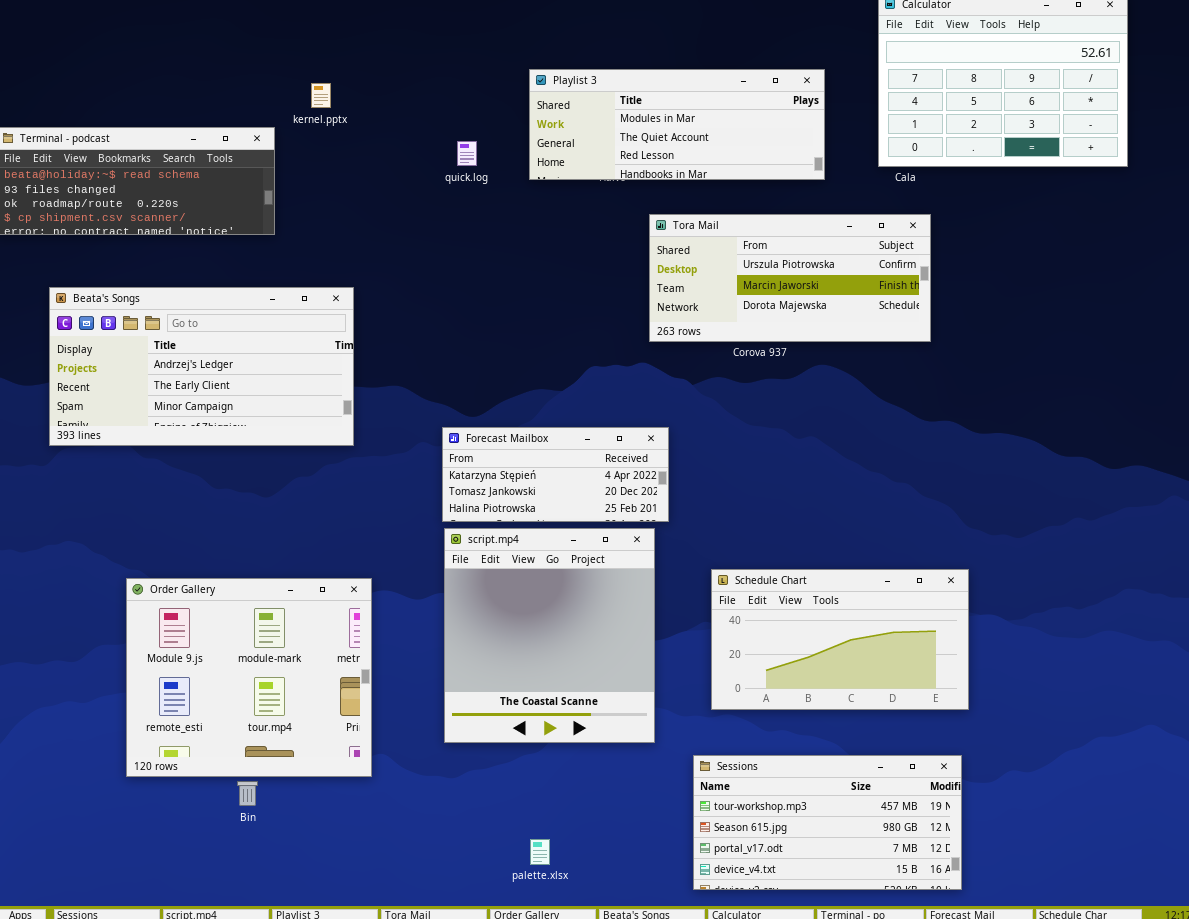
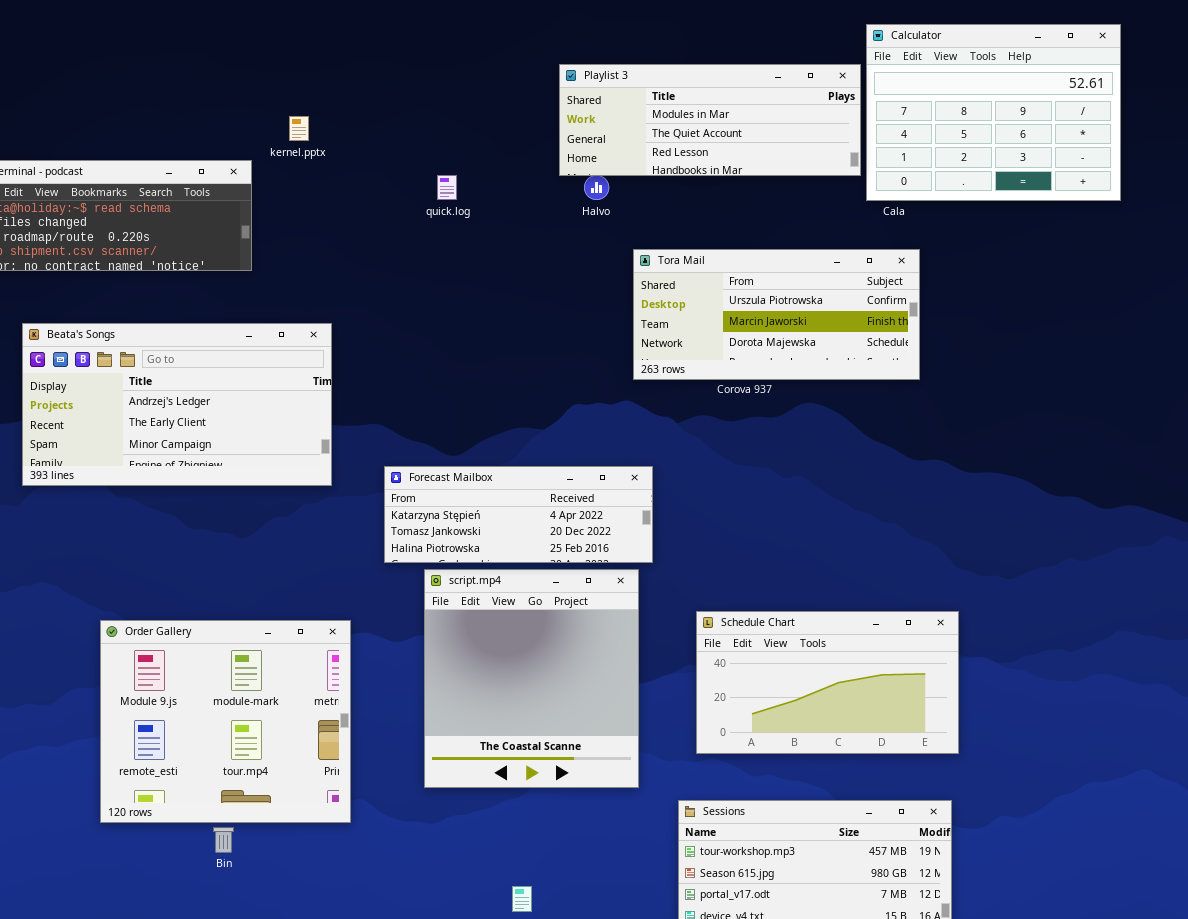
Playlist 3: [529,69,825,180] -> [559,64,861,176], moved
Forecast Mailbox: [442,427,669,522] -> [384,466,653,563], resized

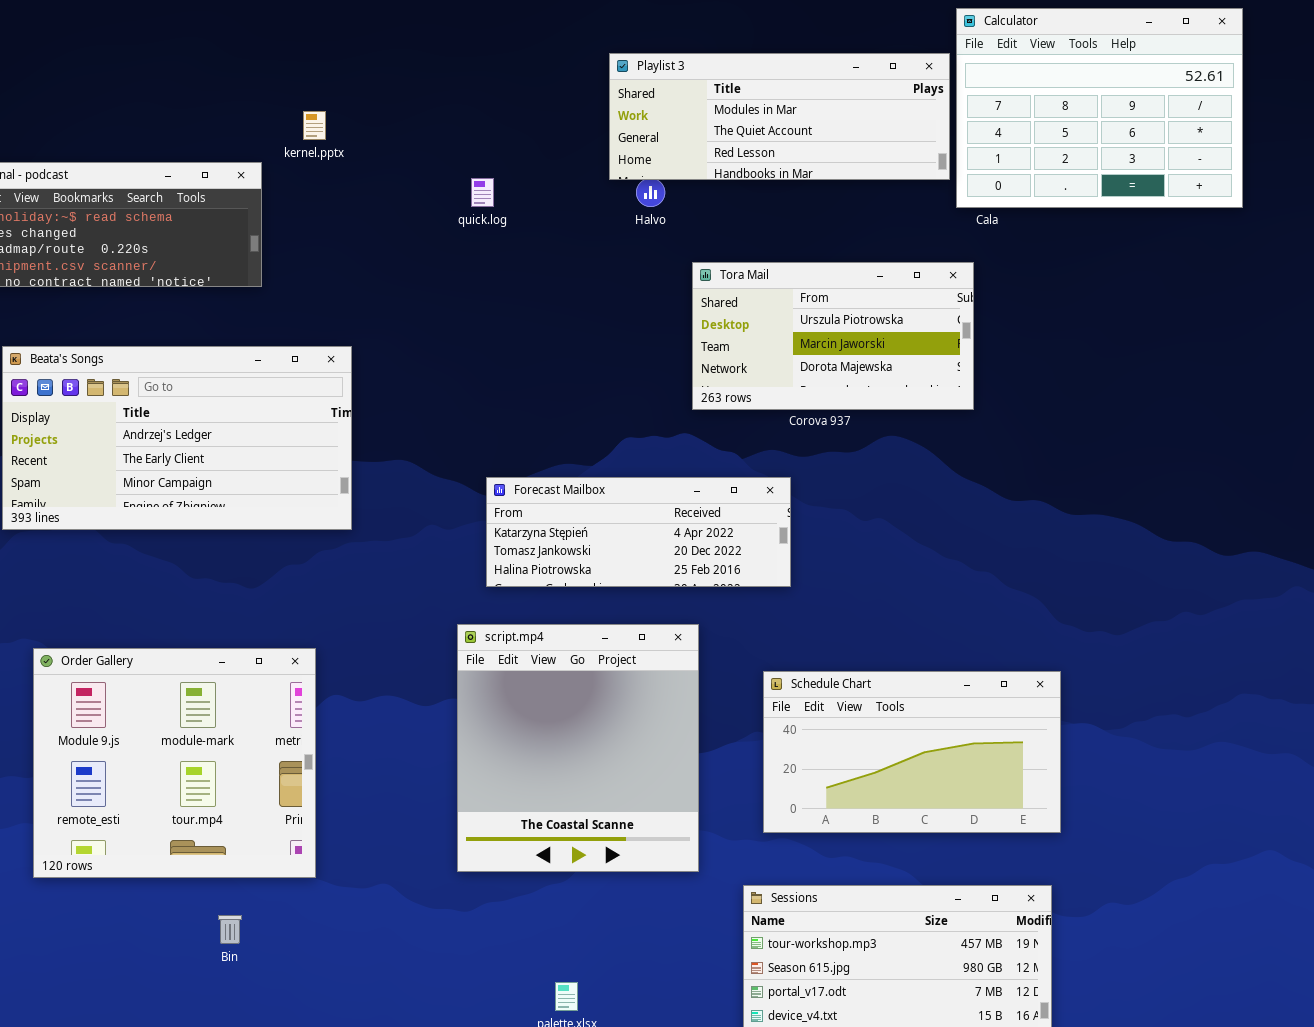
Tora Mail: [633,249,920,380] -> [692,262,974,410], resized
Forecast Mailbox: [384,466,653,563] -> [486,477,791,587], moved
Order Gallery: [100,620,351,823] -> [33,648,316,878], moved

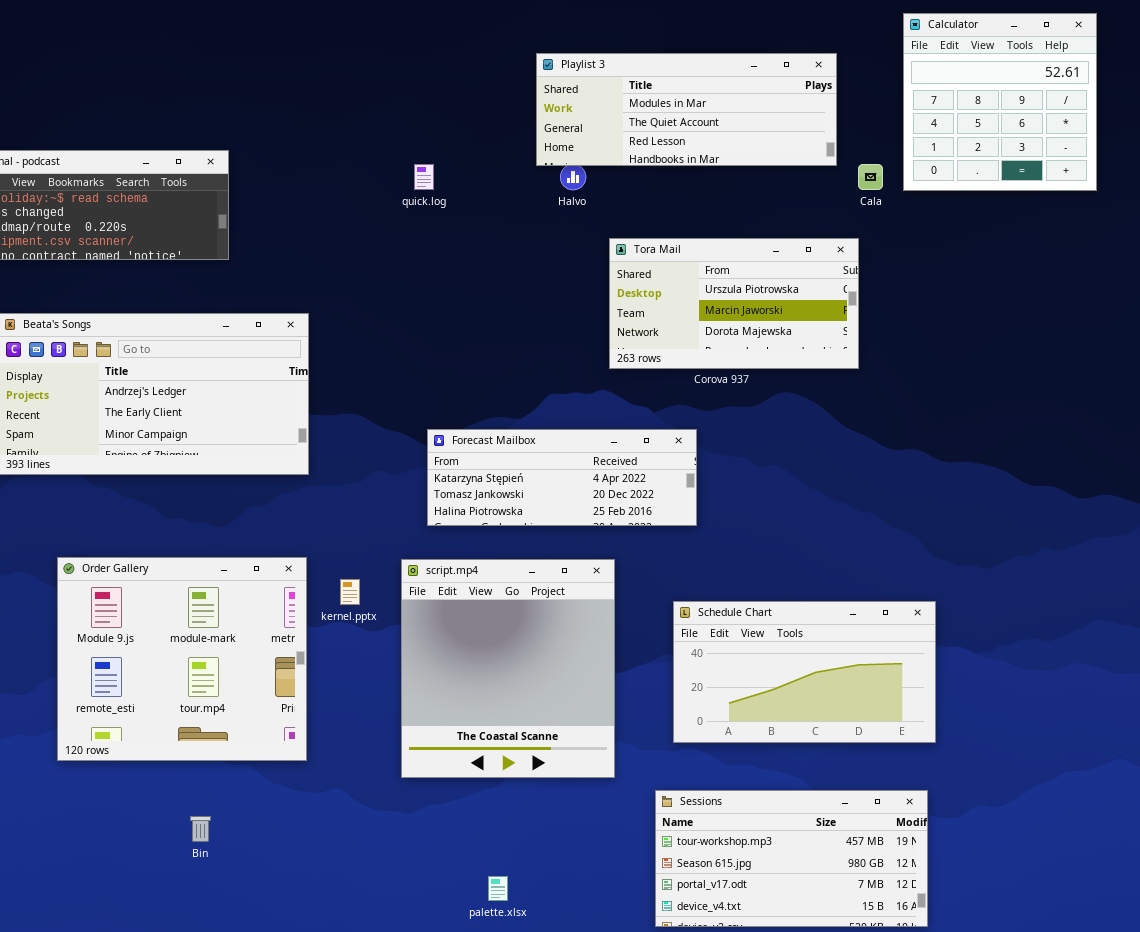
Calculator: [956,8,1243,208] -> [903,13,1097,191], resized
kernel.pptx: [303,111,326,140] -> [340,579,360,605], moved
Order Gallery: [33,648,316,878] -> [57,557,307,761], moved

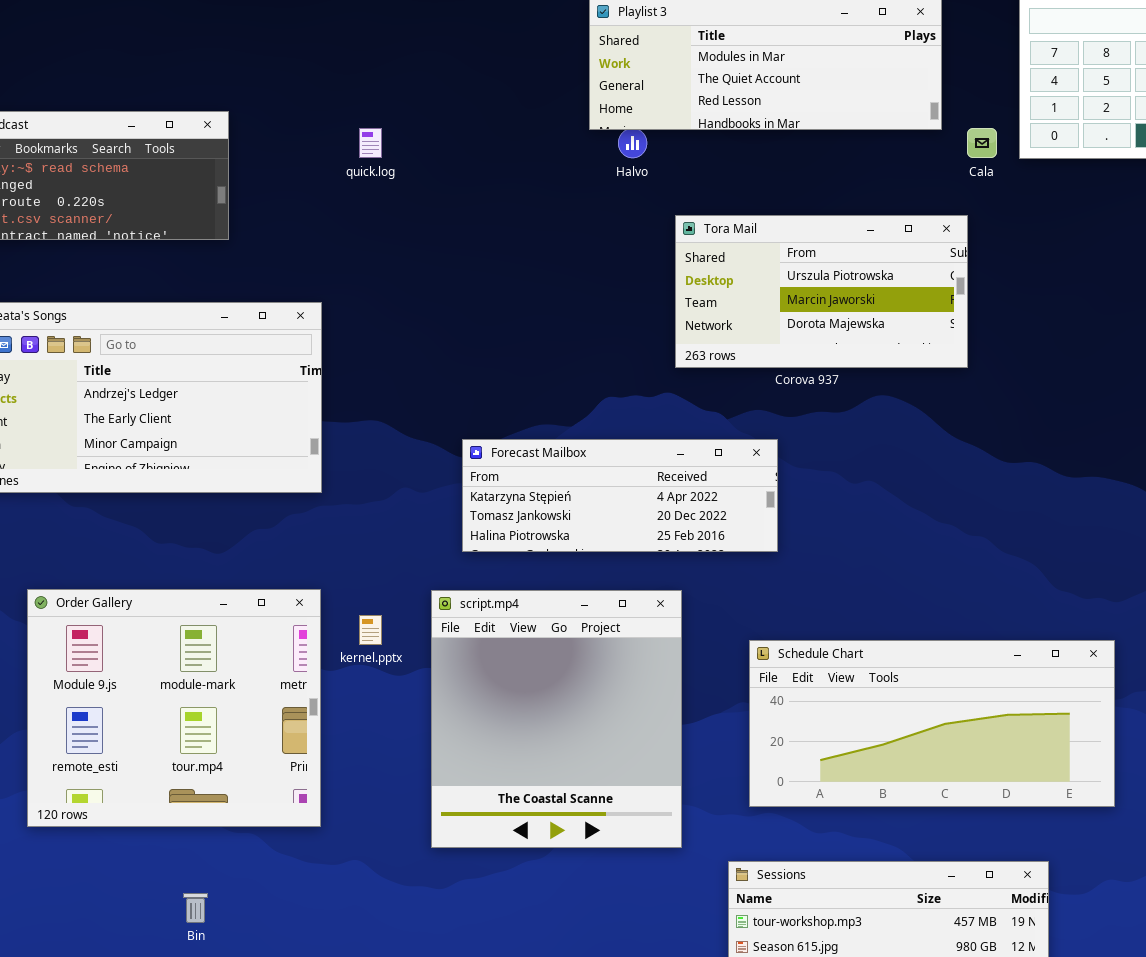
quick.log: [414,164,434,190] -> [359,128,382,158], moved
Schedule Chart: [673,601,936,743] -> [749,640,1115,807], resized

